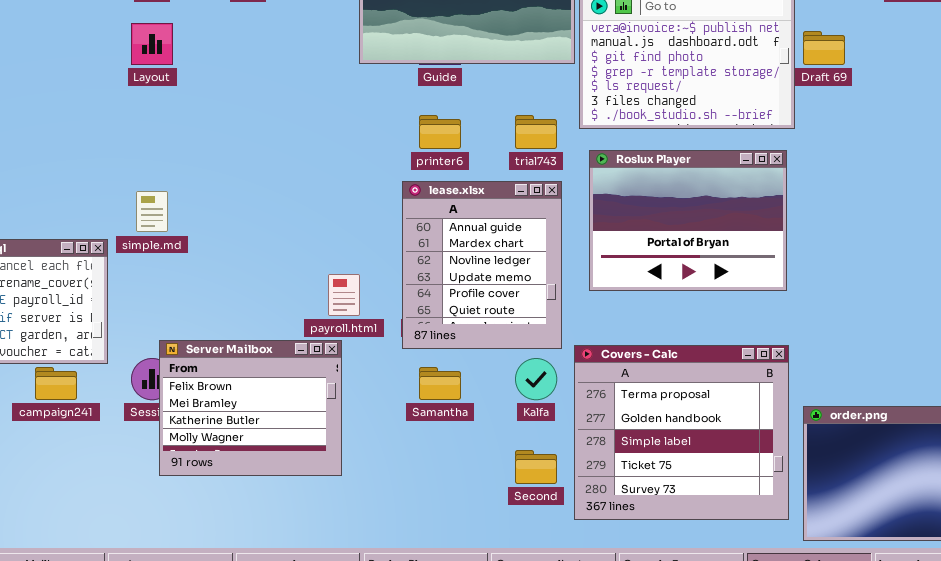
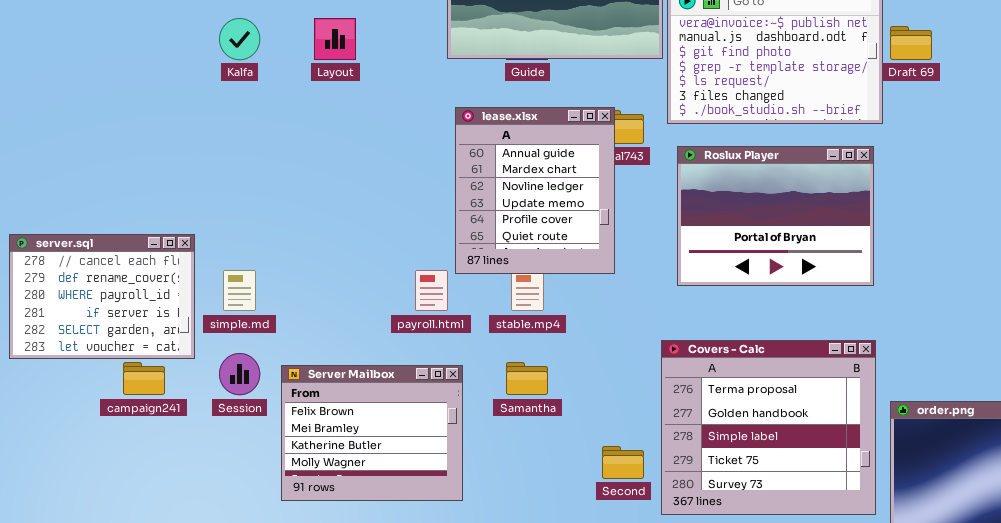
Layout: [131,23,173,65] -> [314,18,356,60], moved
lease.xlsx: [402,181,562,349] -> [455,107,615,274], moved
simple.md: [136,191,168,232] -> [223,270,256,311], moved
Server Mailbox: [159,340,342,476] -> [281,365,463,501], moved
Kalfa: [515,358,557,400] -> [219,18,260,60], moved

